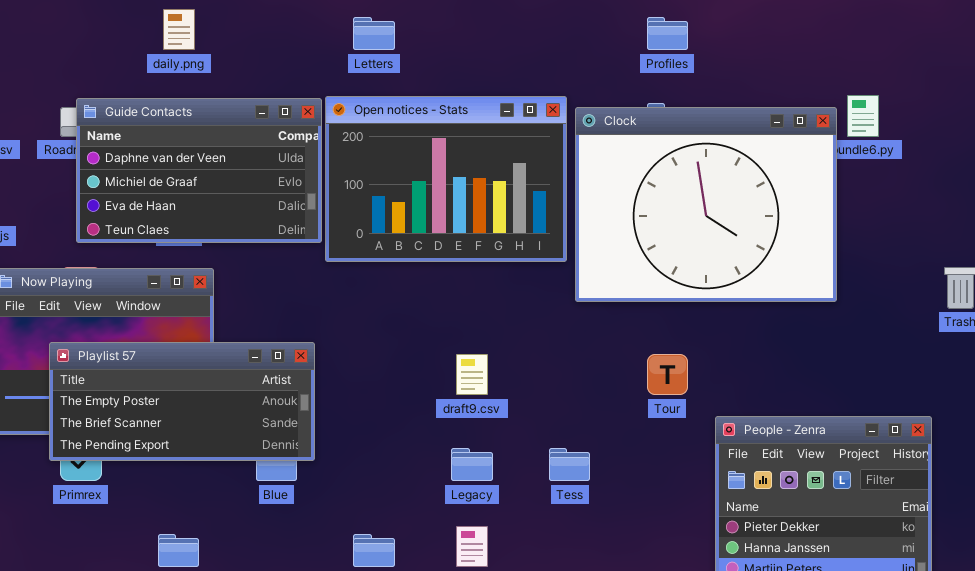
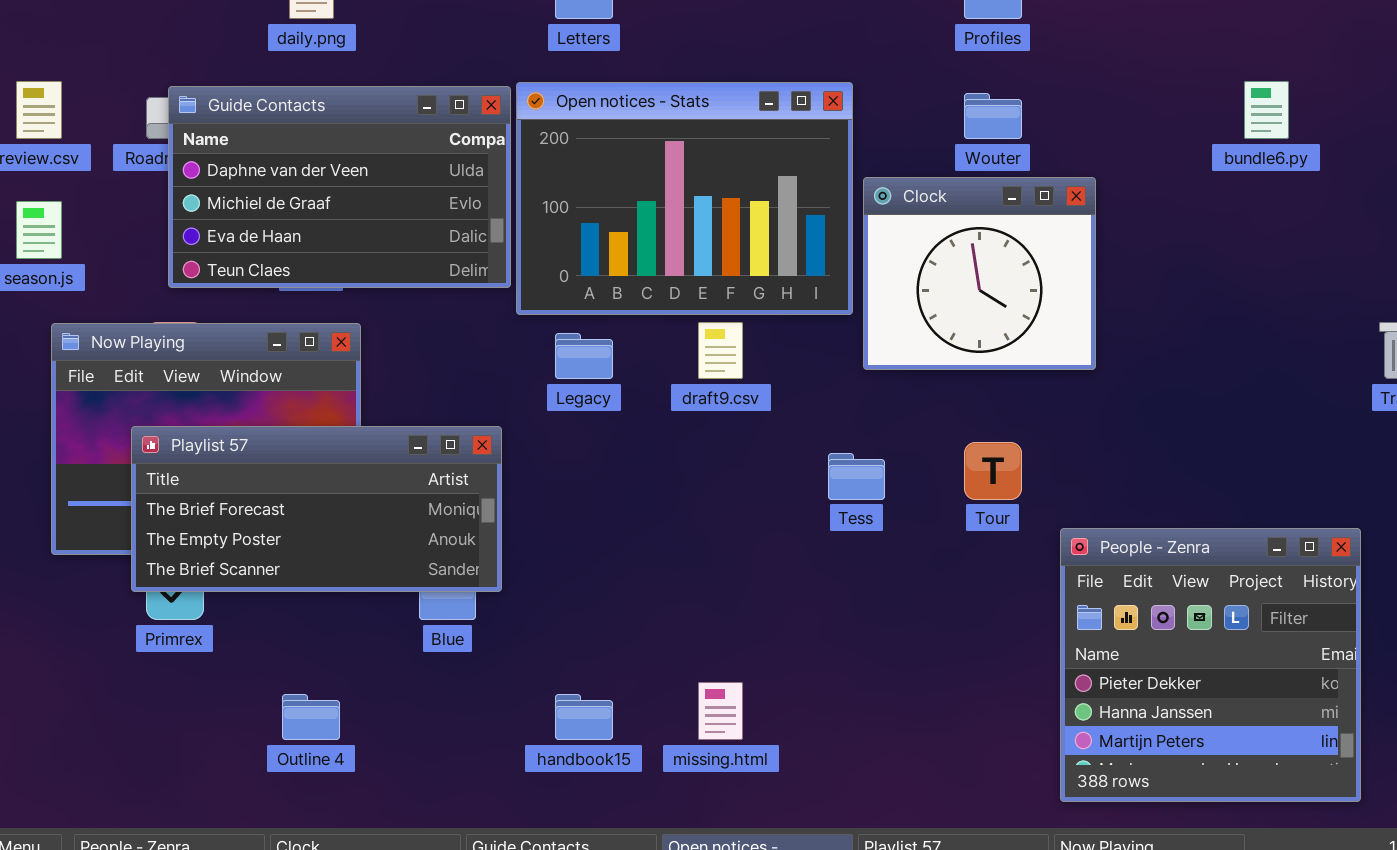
Clock: [575,107,837,302] -> [863,177,1096,370], resized
Playlist 57: [49,342,315,461] -> [131,426,502,592], scrolled up 1 row
draft9.csv: [456,354,488,395] -> [698,322,743,379], moved
Legacy: [451,448,493,481] -> [555,333,613,379], moved
Tess: [549,448,590,481] -> [828,453,885,500], moved

